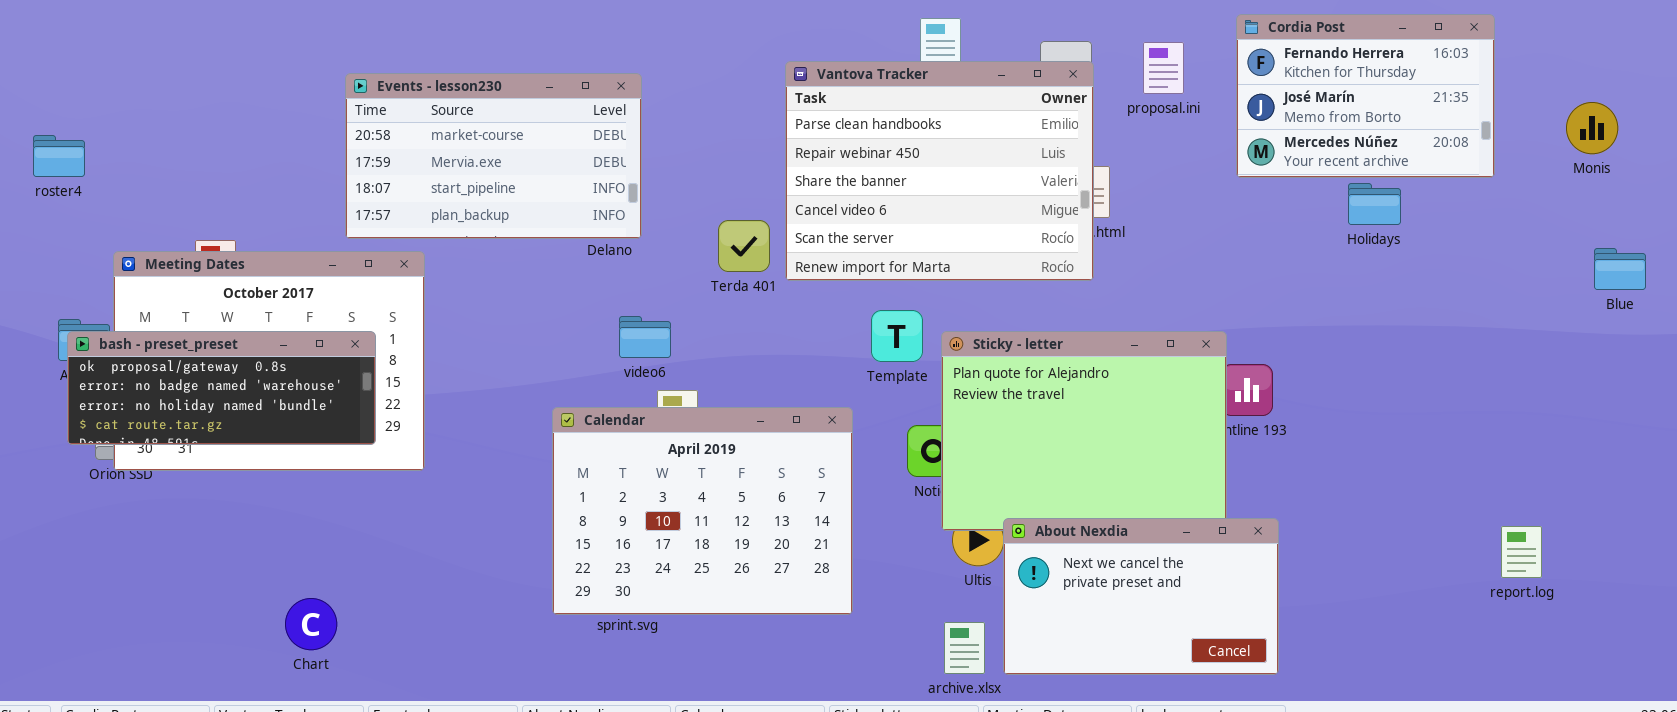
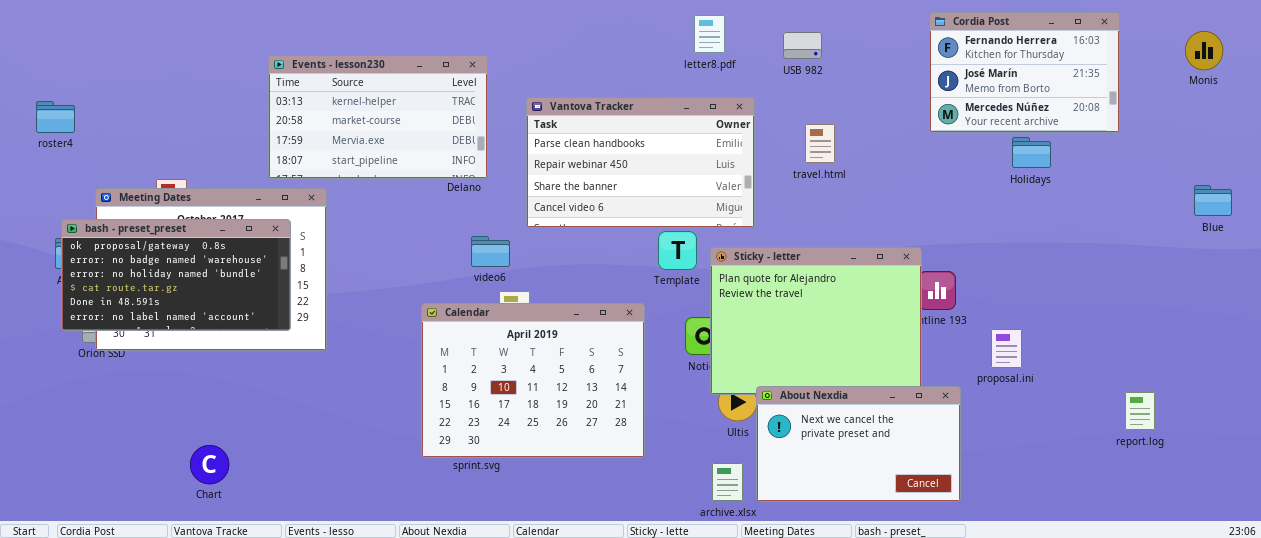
proposal.ini: [1143,42,1184,94] -> [991,329,1022,368], moved
Vantova Tracker: [785,61,1094,281] -> [526,97,755,228], moved, resized
Events - lesson230: [345,73,642,239] -> [268,55,488,179], scrolled up 1 row
Monis: [1566,102,1618,154] -> [1185,31,1223,70], moved
bash - preset_preset: [67,331,376,445] -> [61,219,291,331], resized
Chart: [285,598,337,650] -> [190,445,229,484], moved

